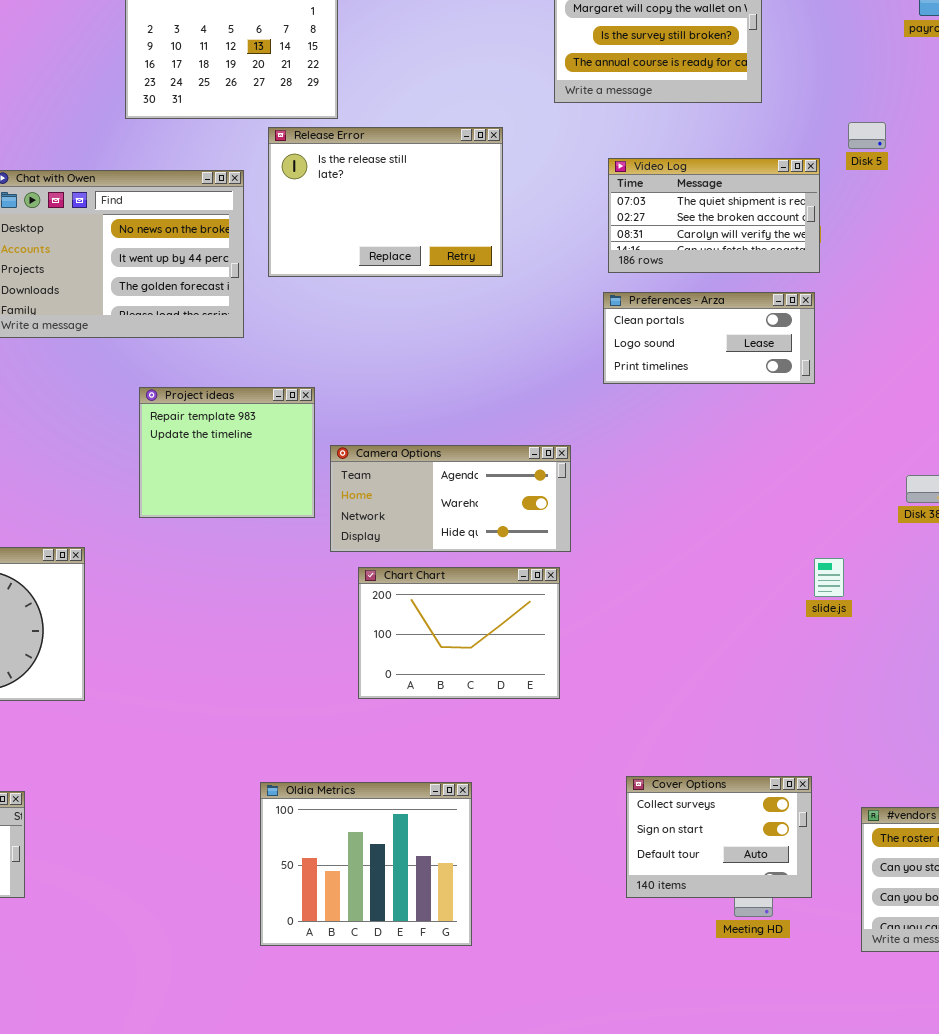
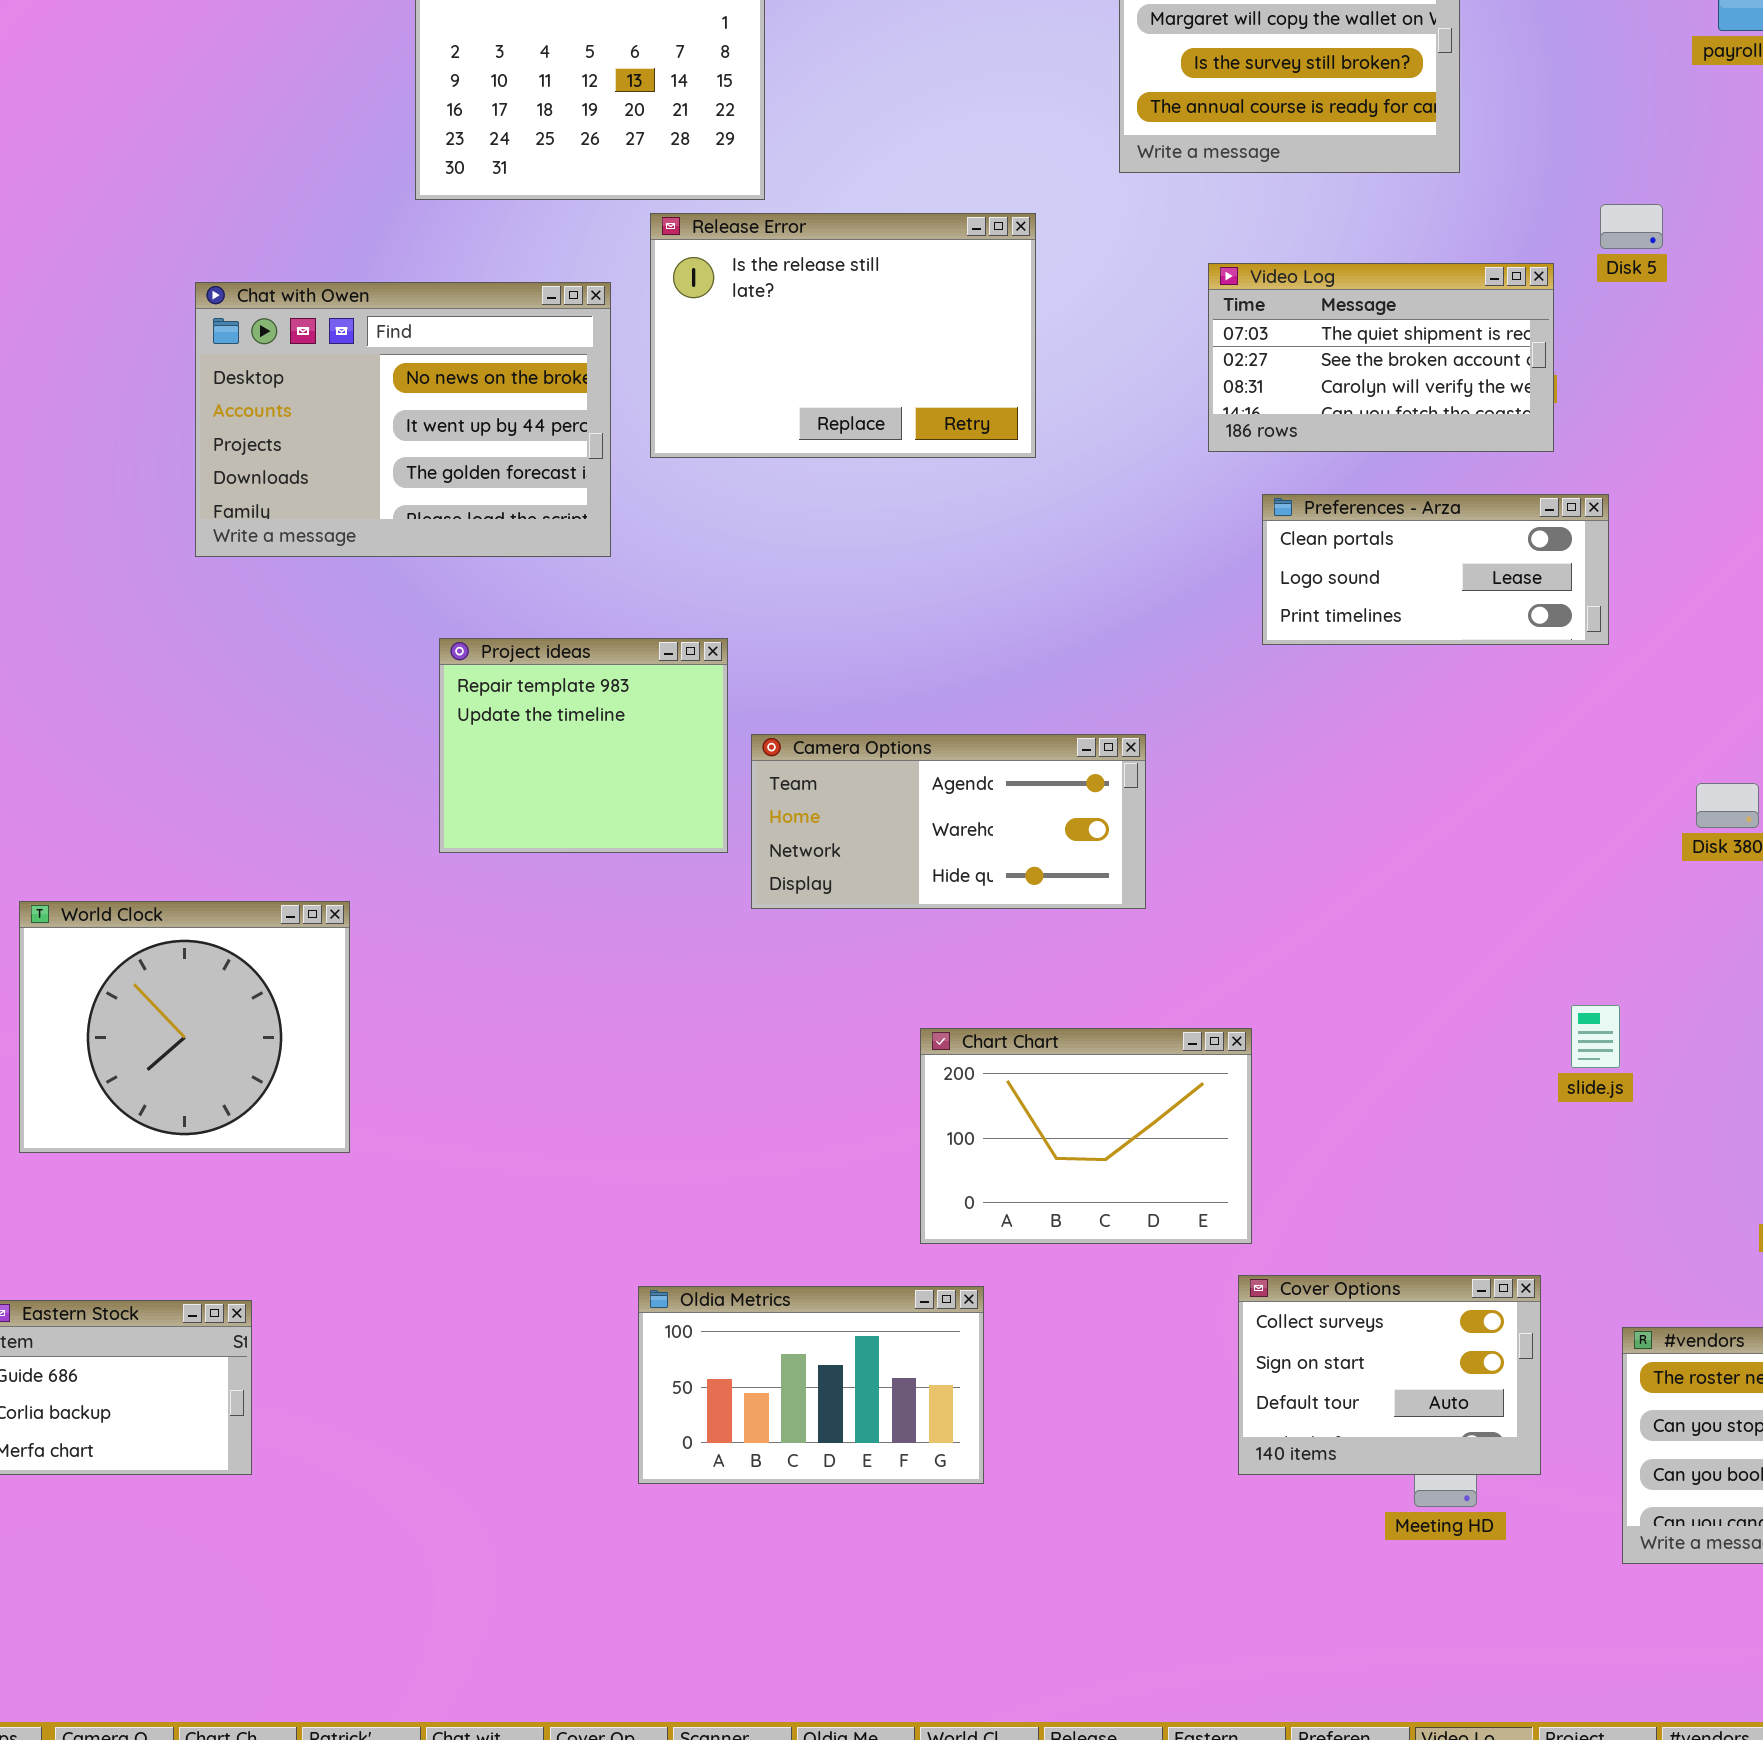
Preferences - Arza: [603,292,815,384] -> [1262,494,1609,645], moved
slide.js: [814,558,844,597] -> [1571,1005,1620,1068], moved
Chart Chart: [358,567,560,699] -> [920,1028,1252,1244], moved
Oldia Metrics: [260,782,472,946] -> [638,1286,984,1484], resized

